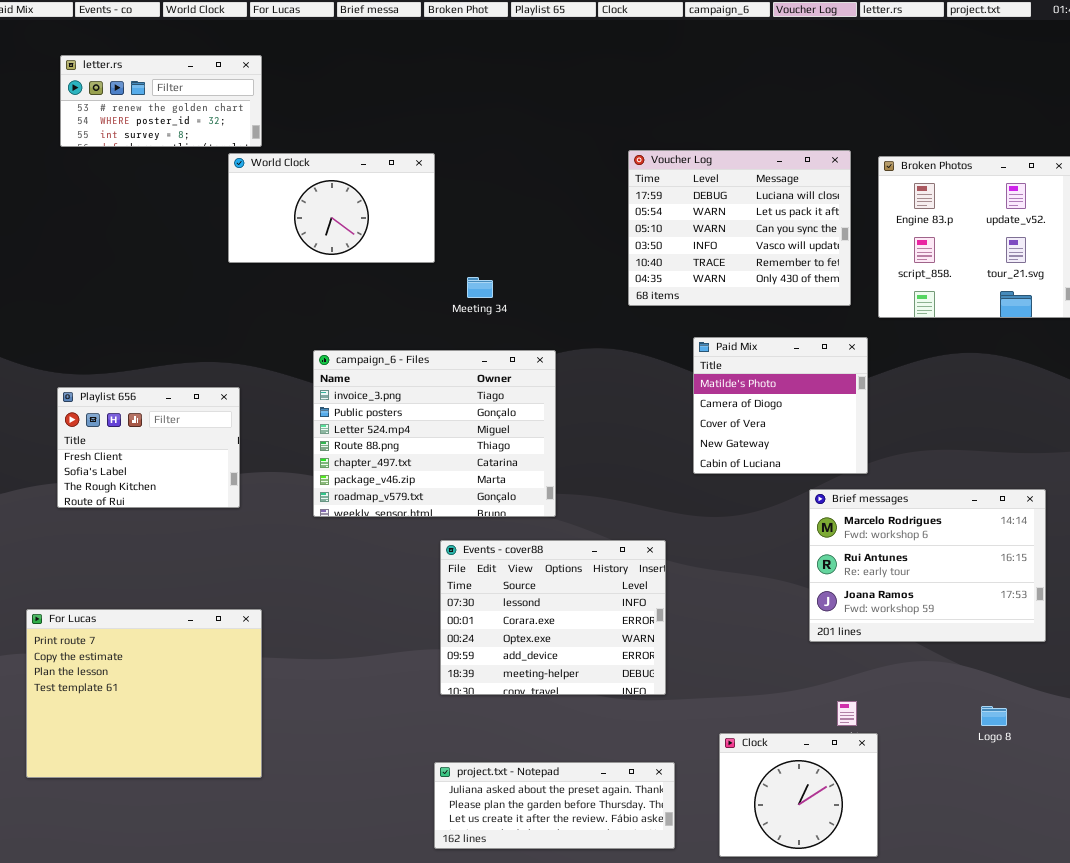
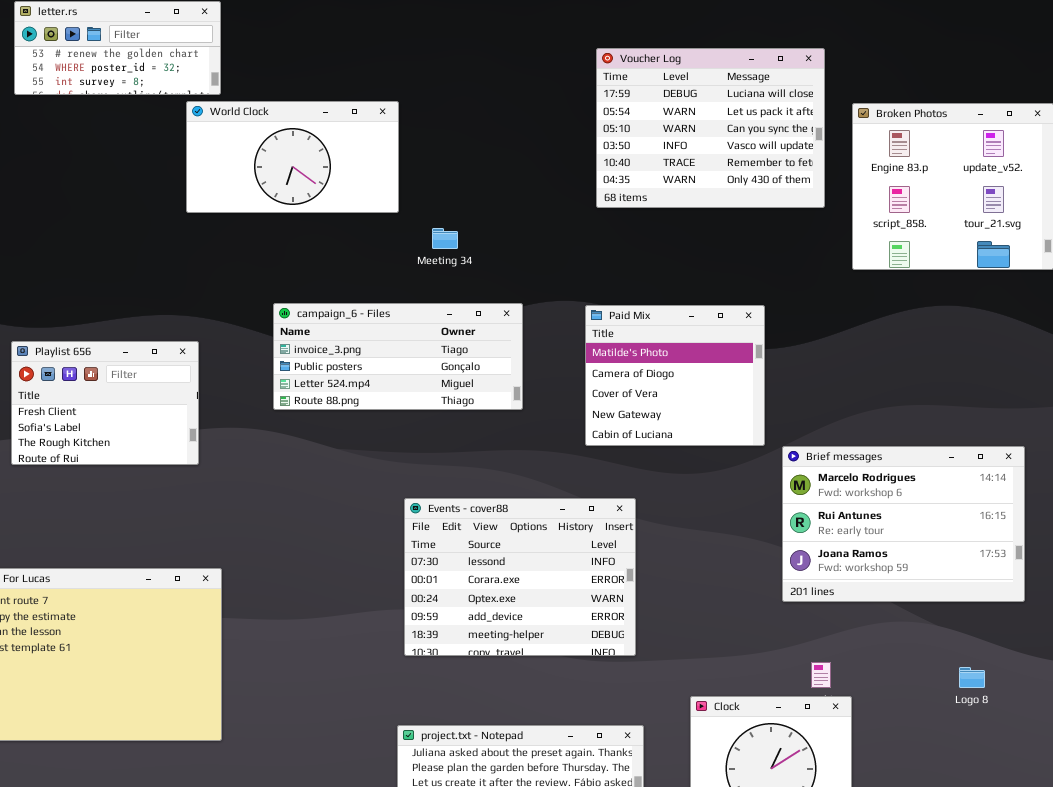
Voucher Log: [628,150,851,306] -> [596,48,825,208], moved
Paid Mix: [693,337,868,474] -> [585,305,765,446], moved
campaign_6 - Files: [313,350,556,517] -> [273,303,523,410], resized

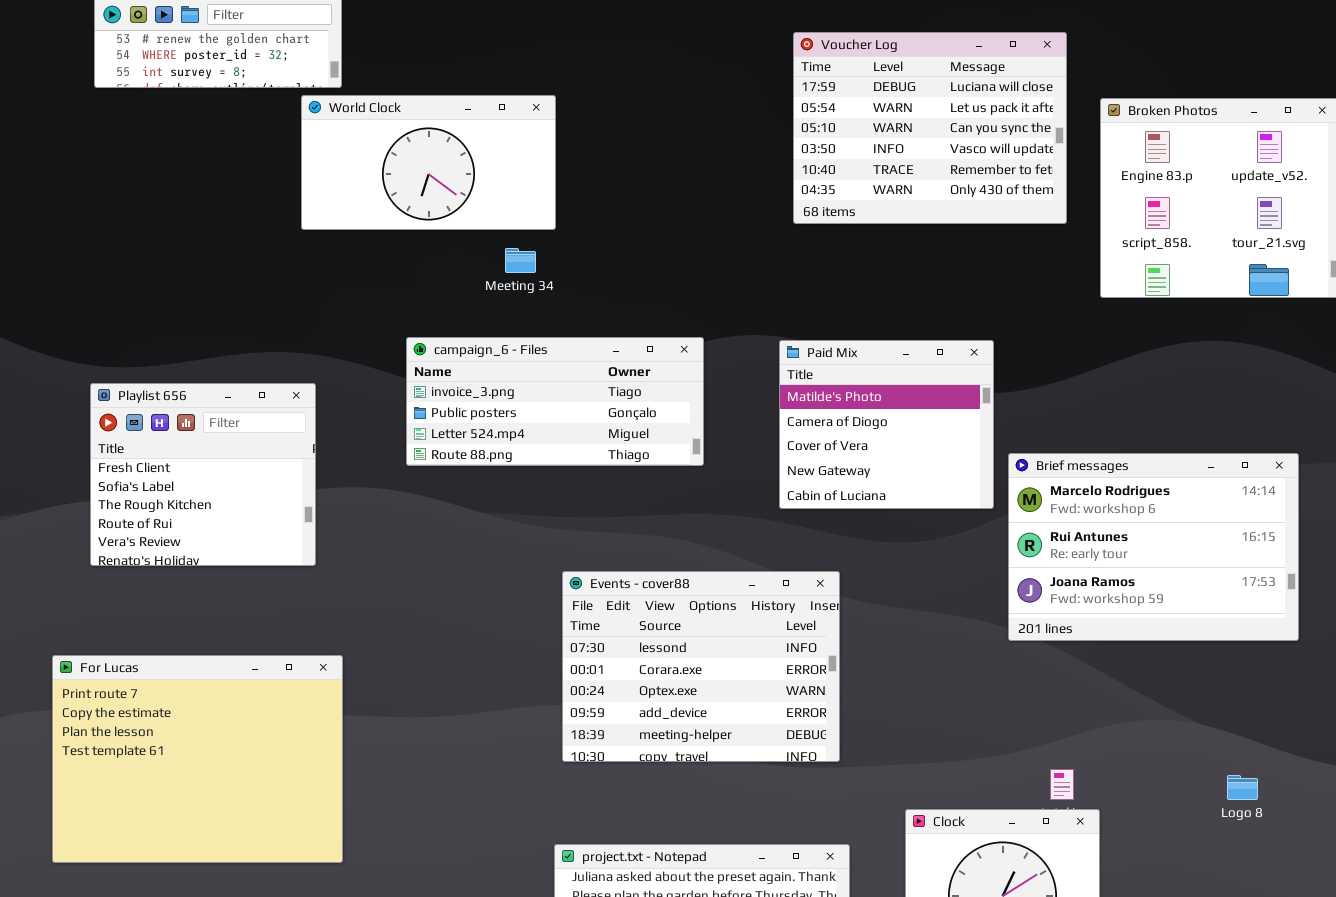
Meeting 34: [432,228,458,249] -> [505,248,536,273], moved
Playlist 656: [11,341,199,465] -> [90,383,316,566], resized
Brief messages: [782,446,1025,602] -> [1008,453,1299,641], moved

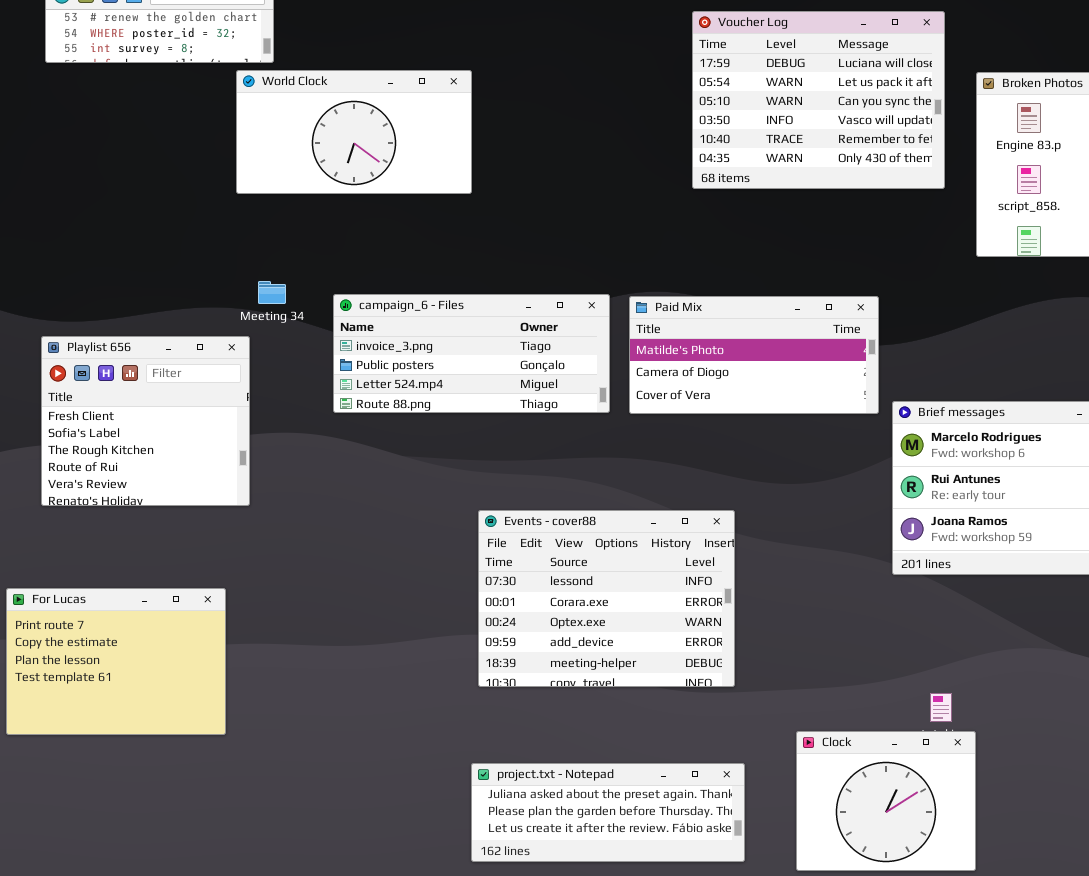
Meeting 34: [505,248,536,273] -> [258,281,286,304], moved
Paid Mix: [779,340,994,509] -> [629,296,879,414], resized
For Lucas: [52,655,343,863] -> [6,588,226,735], resized

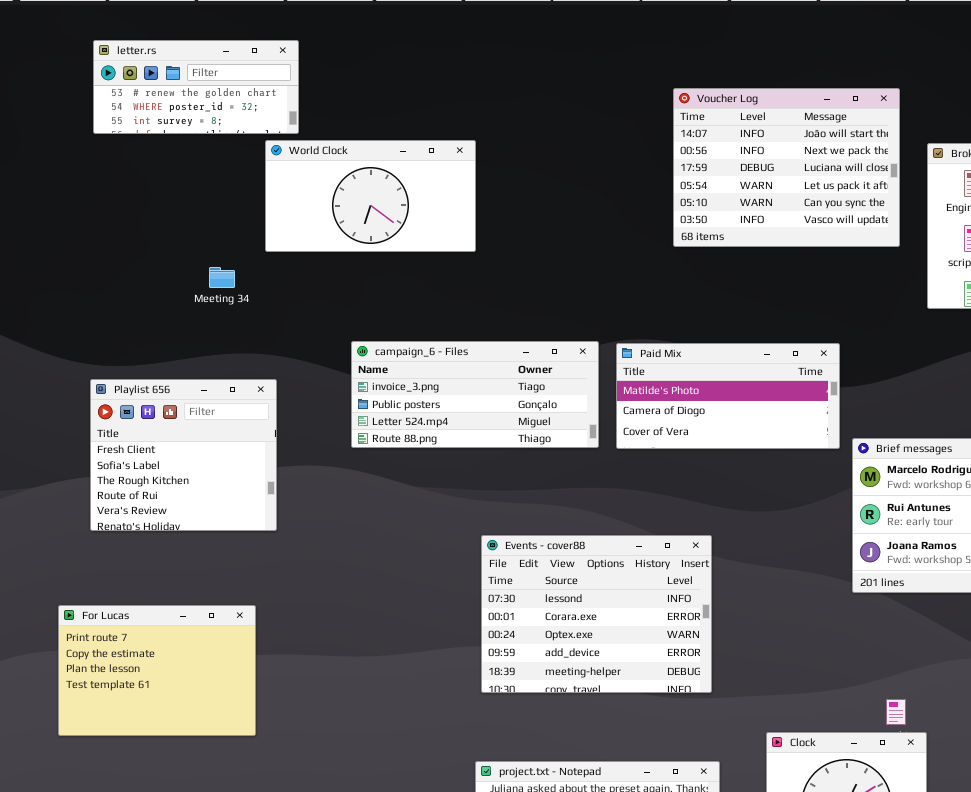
Voucher Log: [692,11,945,189] -> [673,88,900,247], scrolled up 2 rows
Meeting 34: [258,281,286,304] -> [209,267,235,288], moved

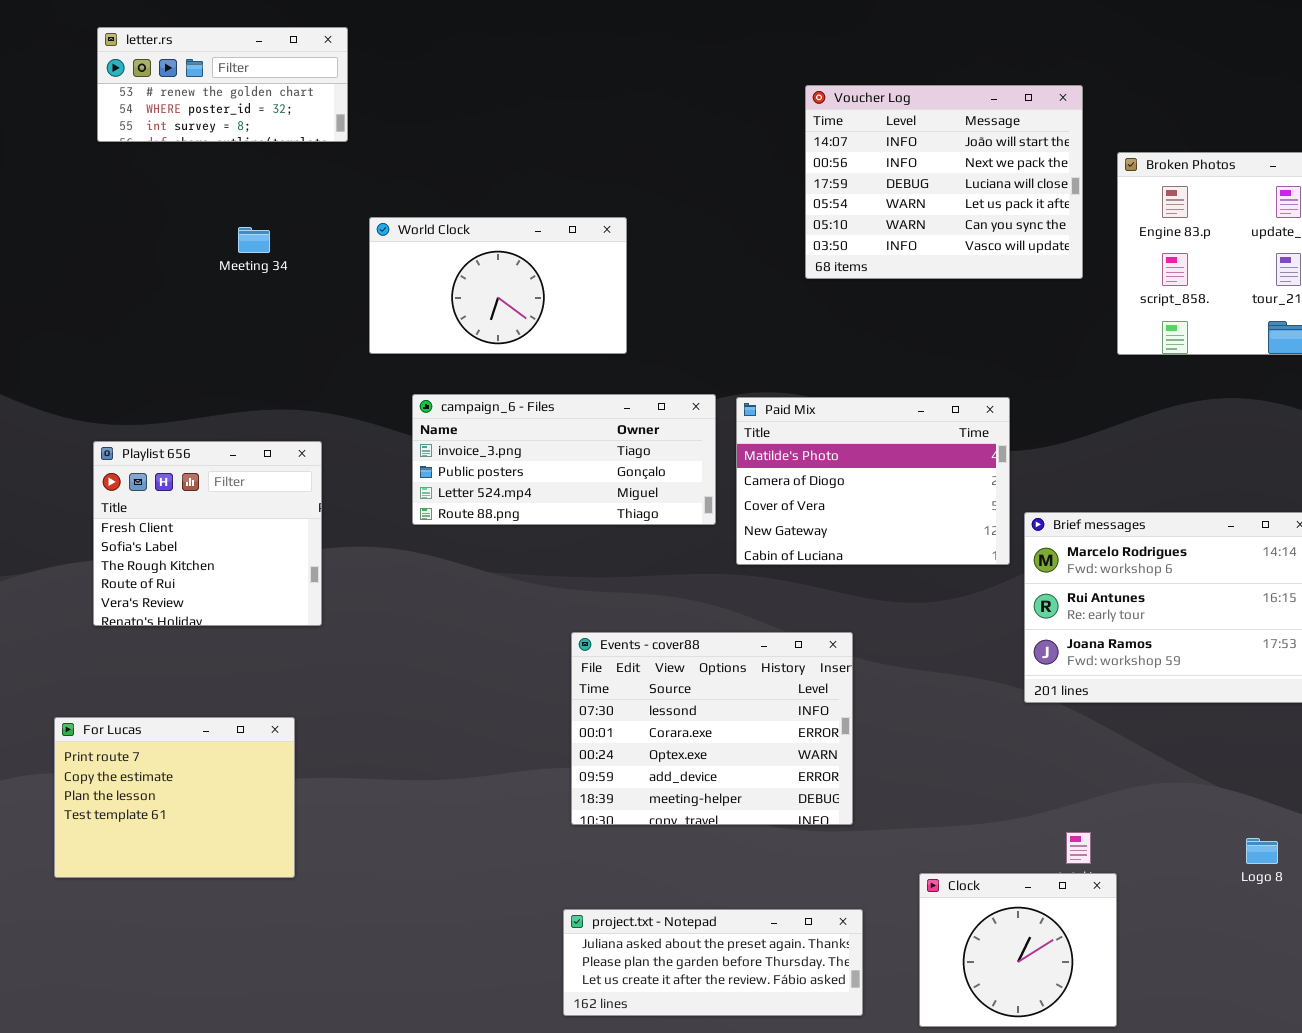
World Clock: [265,140,476,252] -> [369,217,627,354], moved
Meeting 34: [209,267,235,288] -> [238,227,270,253], moved
Paid Mix: [616,343,840,449] -> [736,397,1010,565], resized

